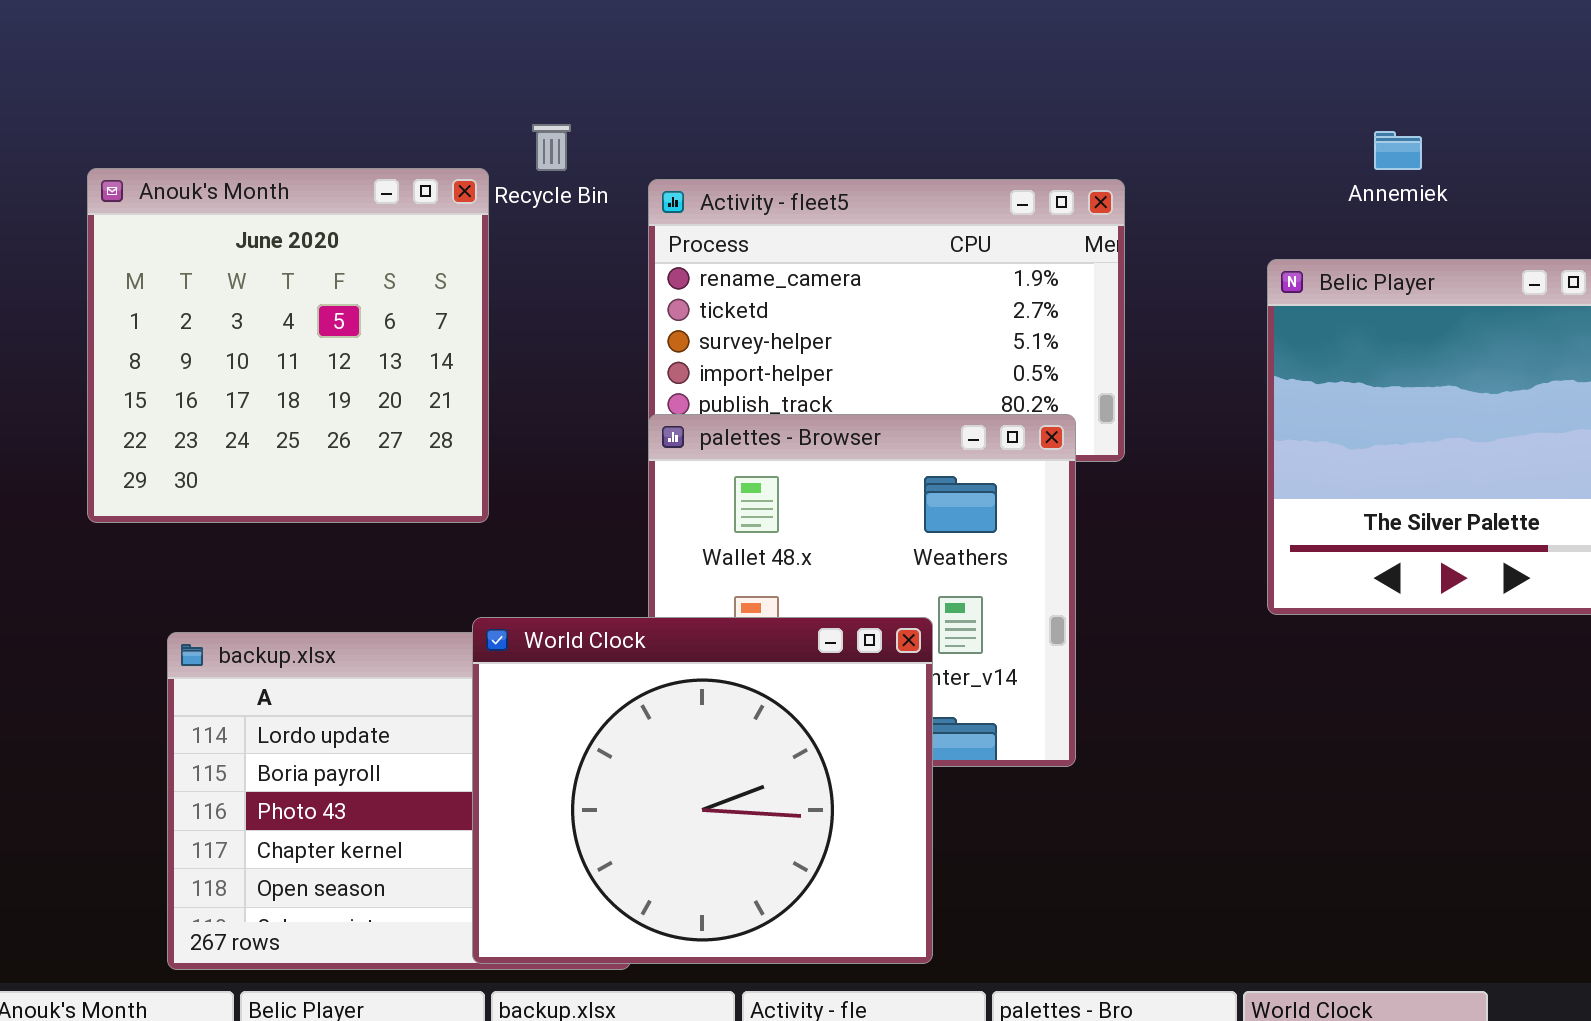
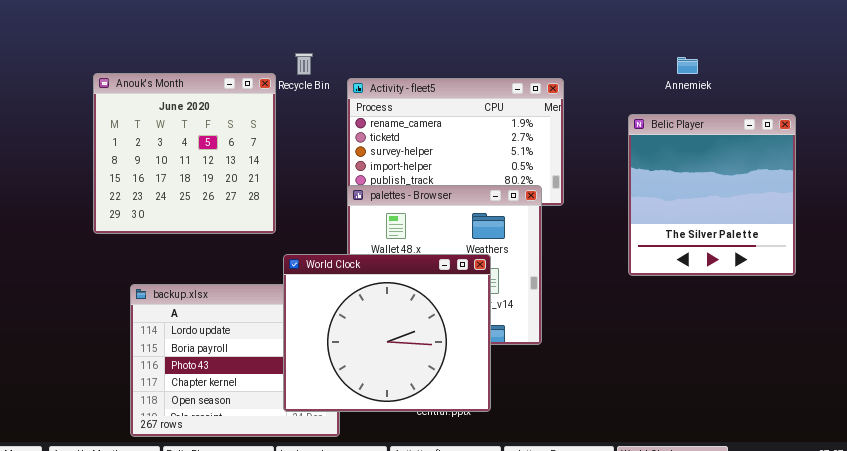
World Clock: [472,617,933,964] -> [283,254,491,412], moved

